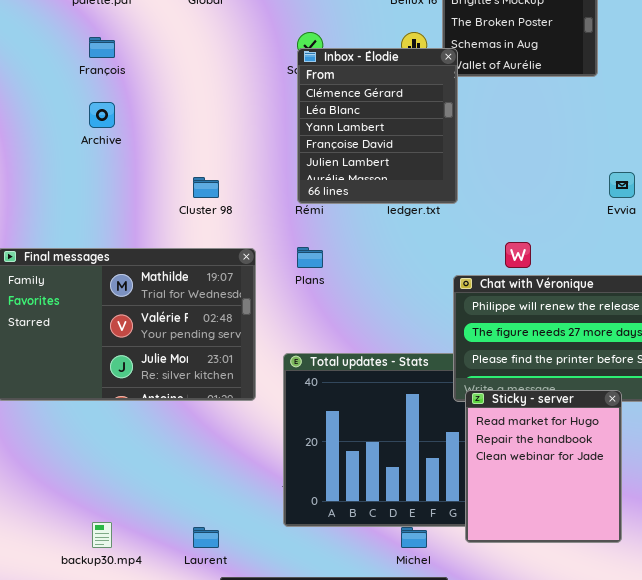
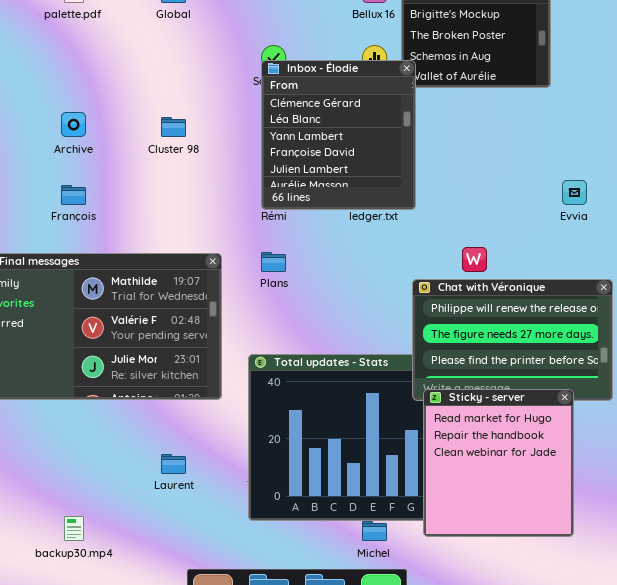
François: [89,37,115,58] -> [61,185,86,205], moved
Cluster 98: [193,177,219,198] -> [161,117,186,137], moved
Laurent: [193,527,219,548] -> [161,454,186,474], moved

